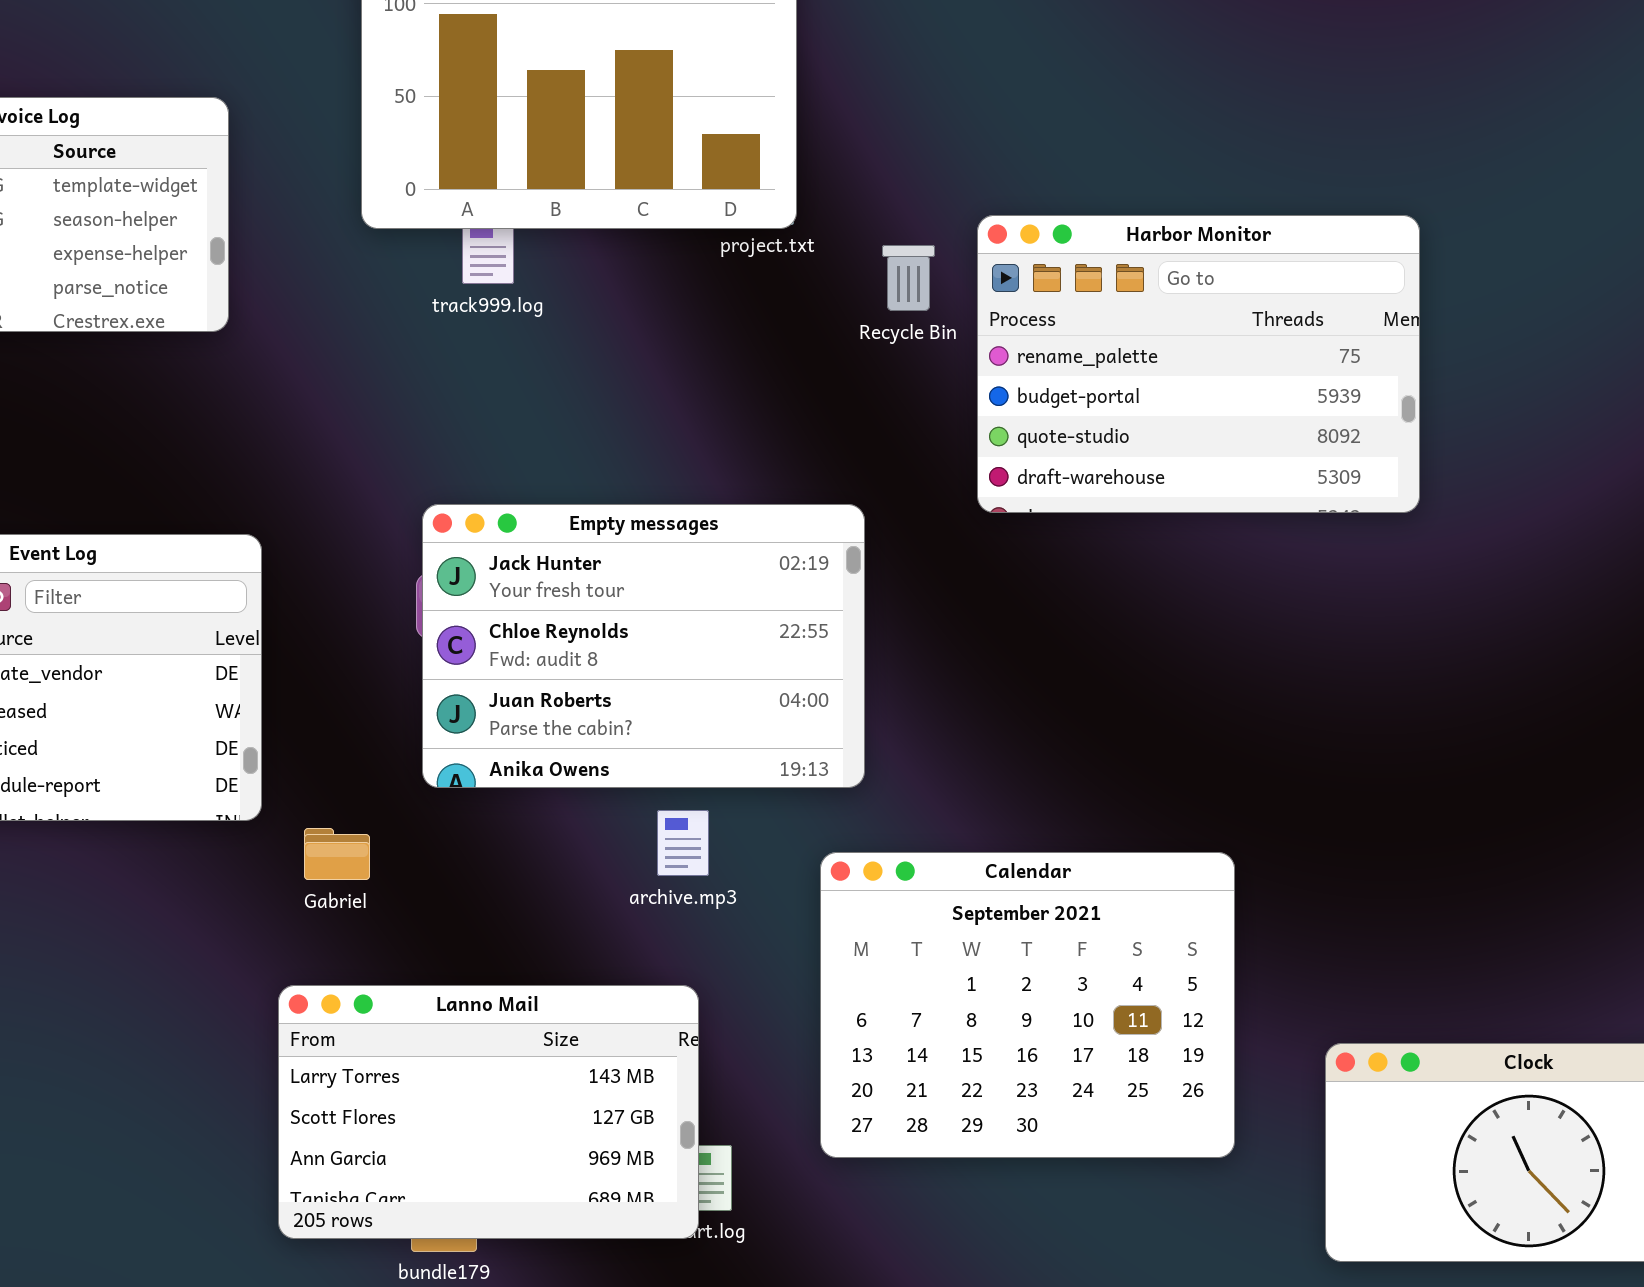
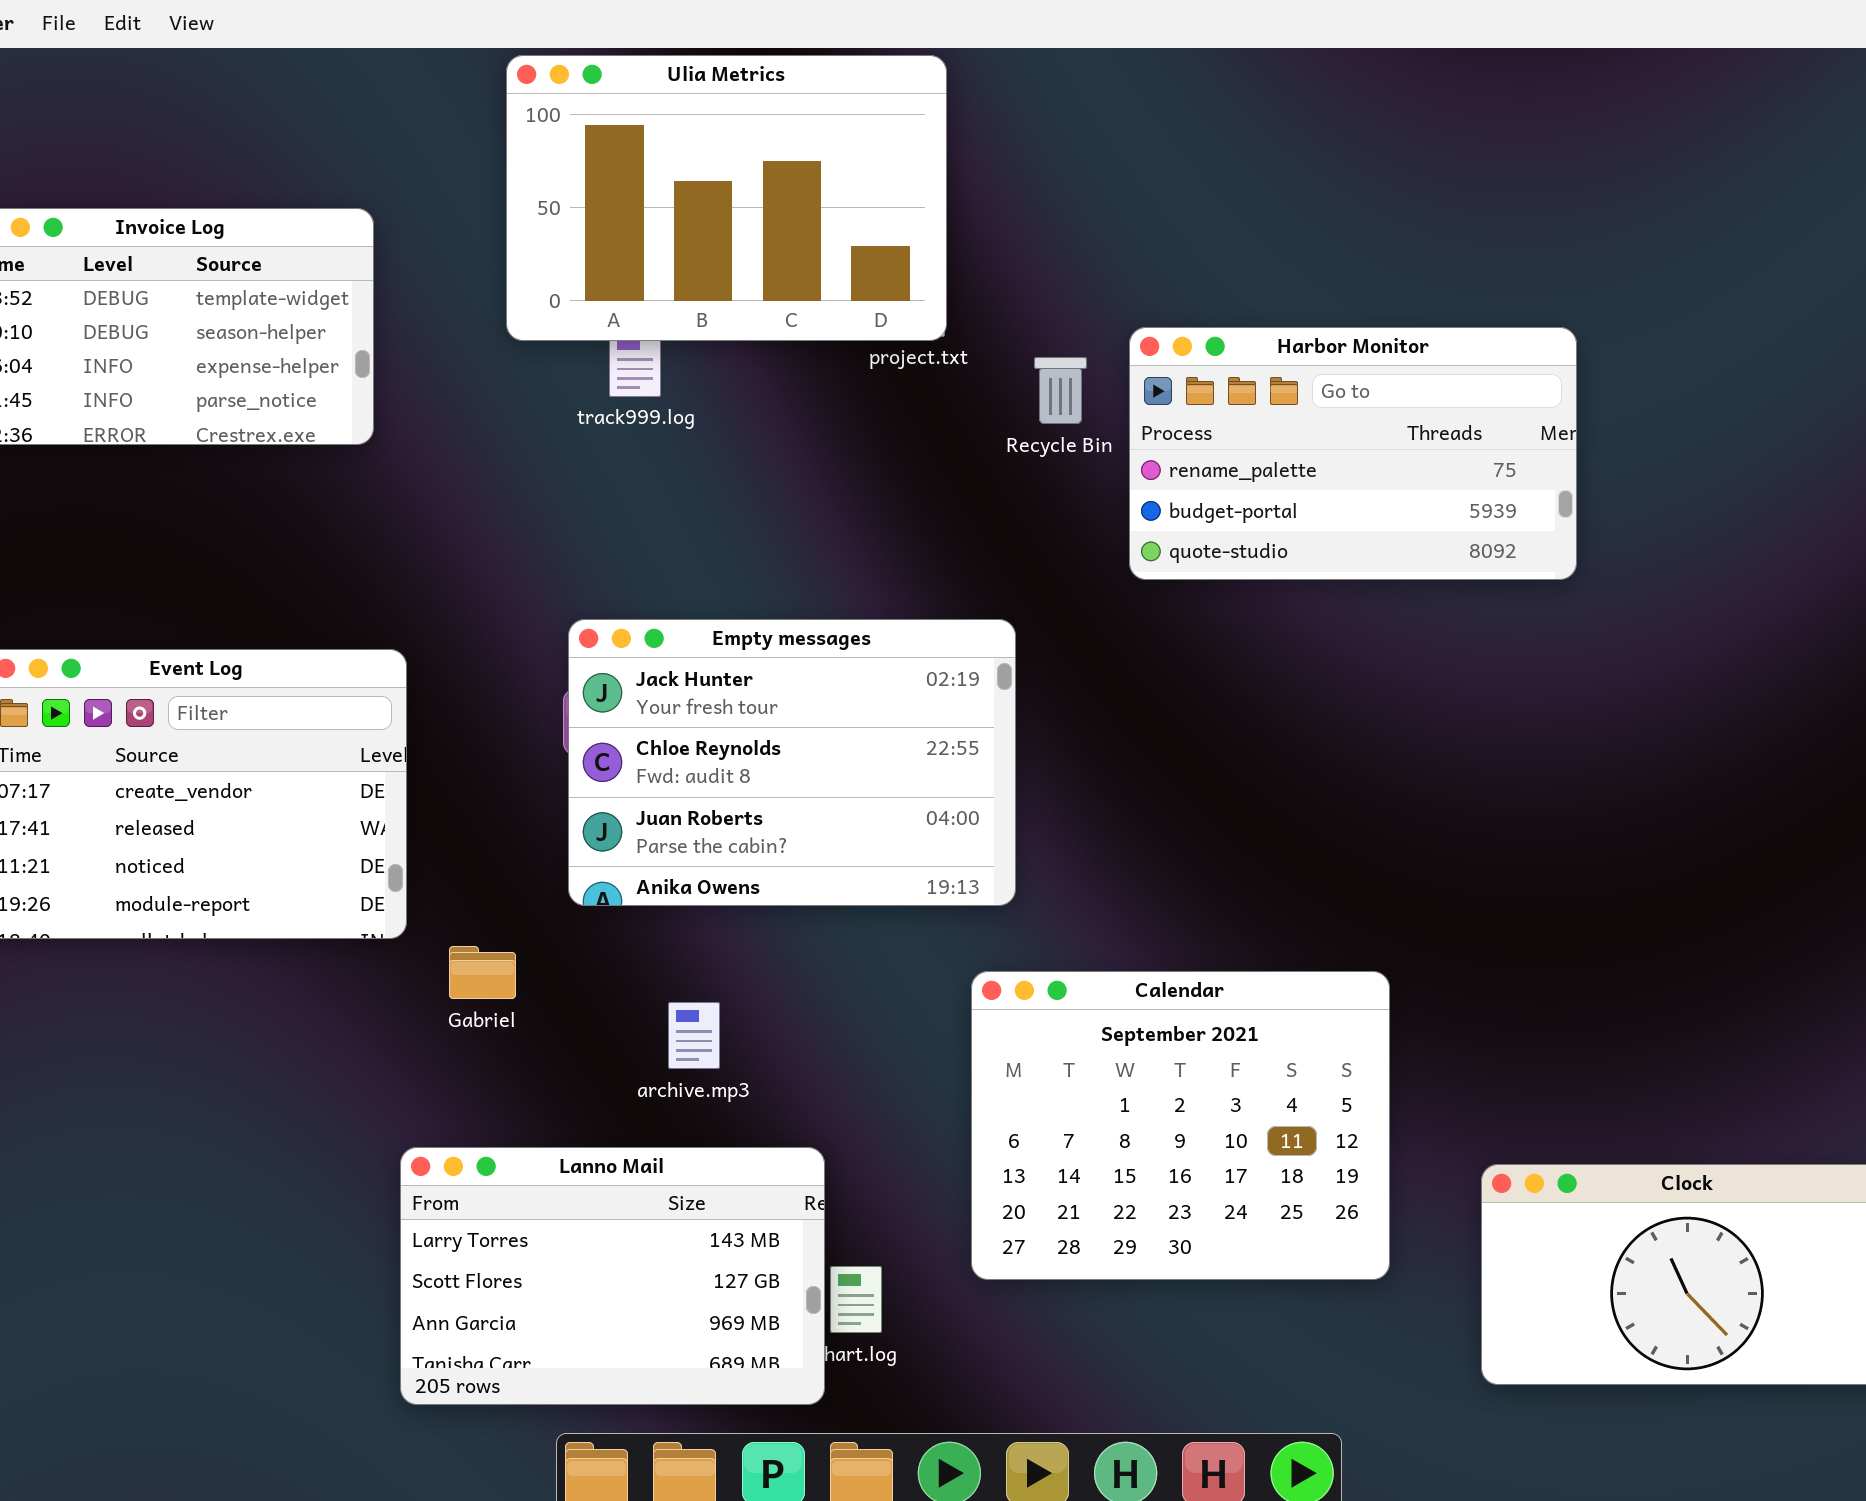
Harbor Monitor: [977,215,1420,513] -> [1129,327,1577,580], resized
archive.mp3: [657,810,709,876] -> [668,1002,720,1069], moved
Lanno Mail: [278,985,699,1239] -> [400,1147,825,1405], moved

